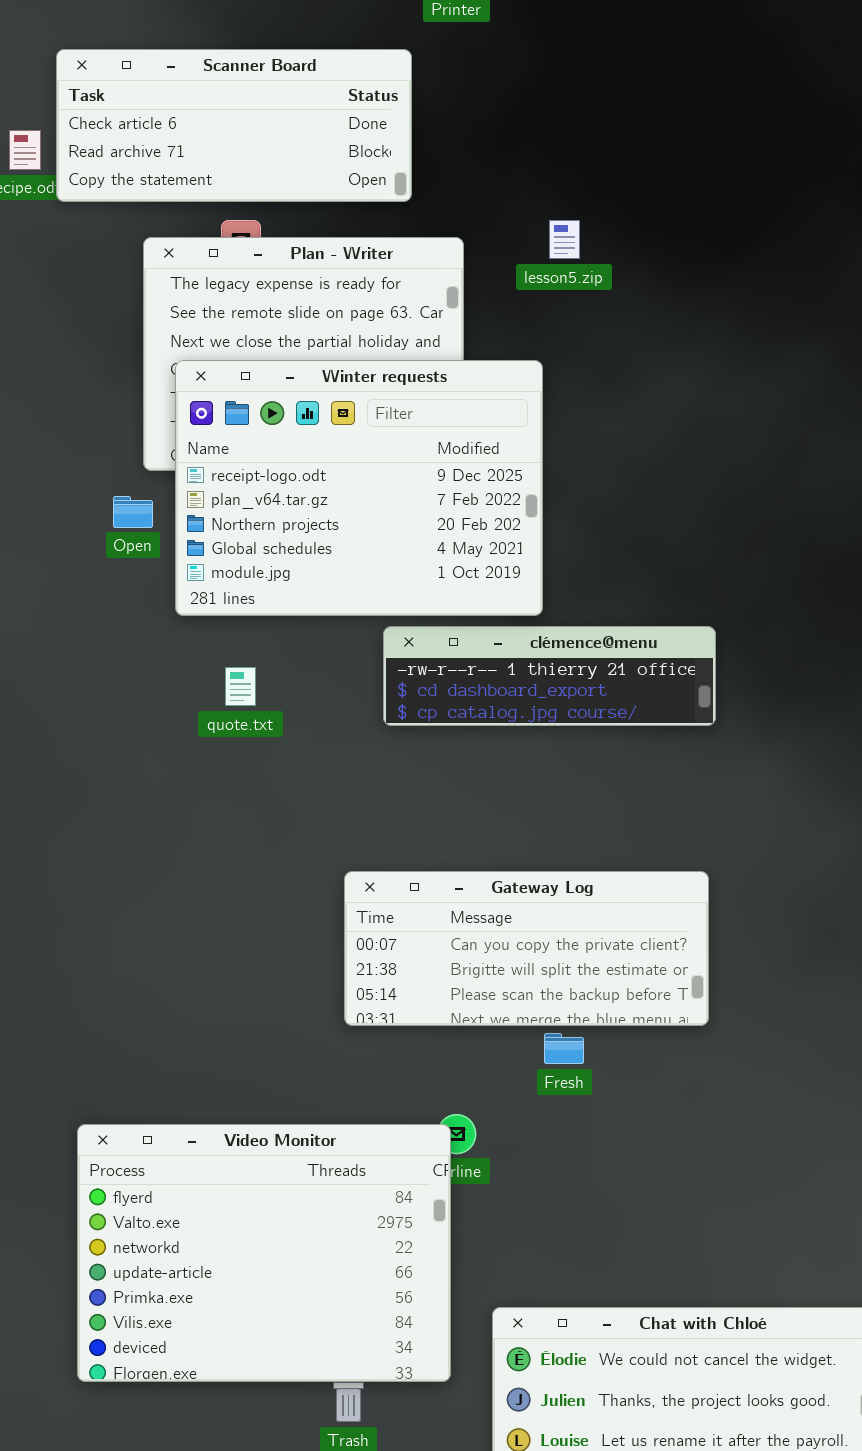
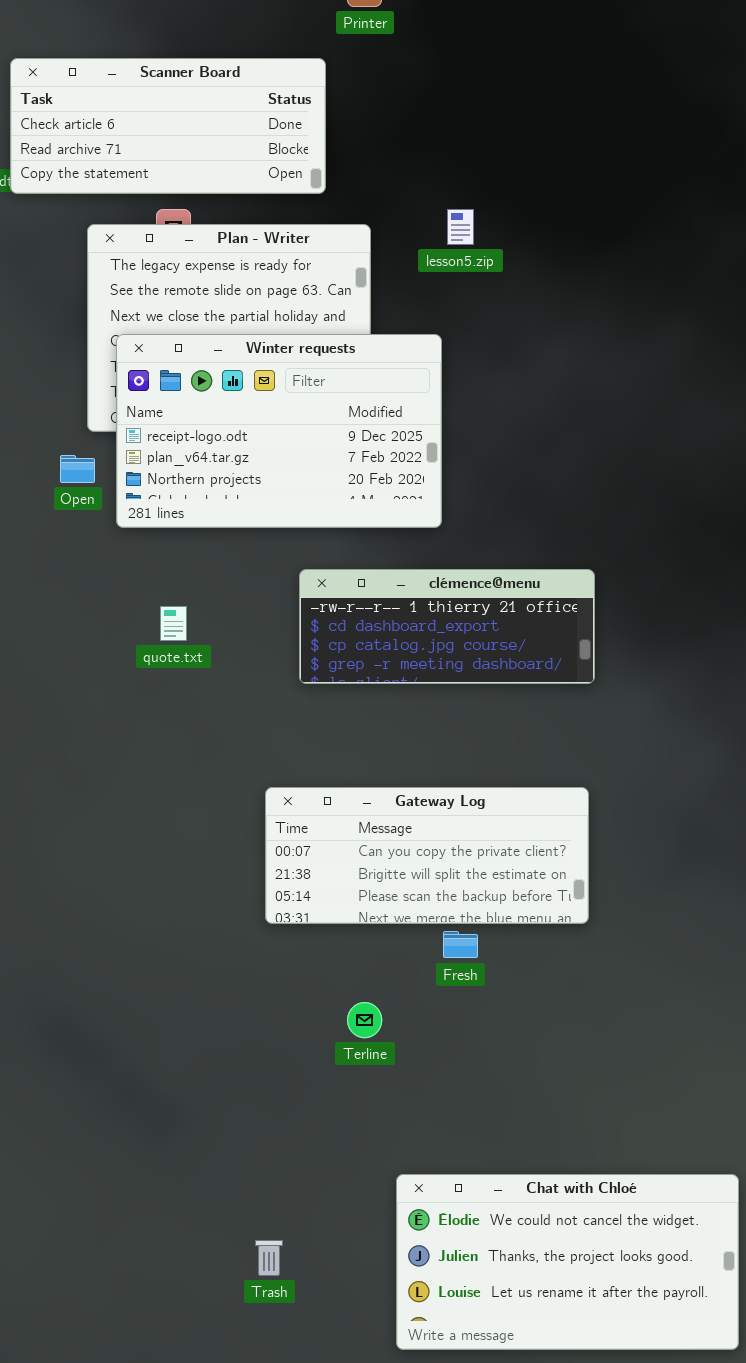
Winter requests: [175,360,543,616] -> [116,334,442,528], resized
clémence@menu: [383,626,716,726] -> [299,569,595,684], resized
Video Monitor: [77,1124,451,1382] -> none, closed

